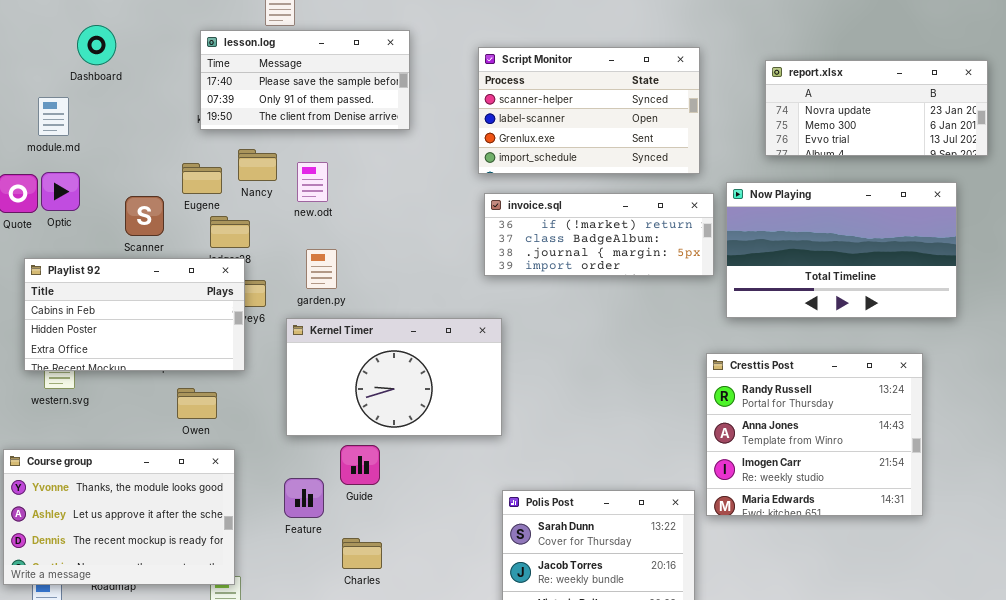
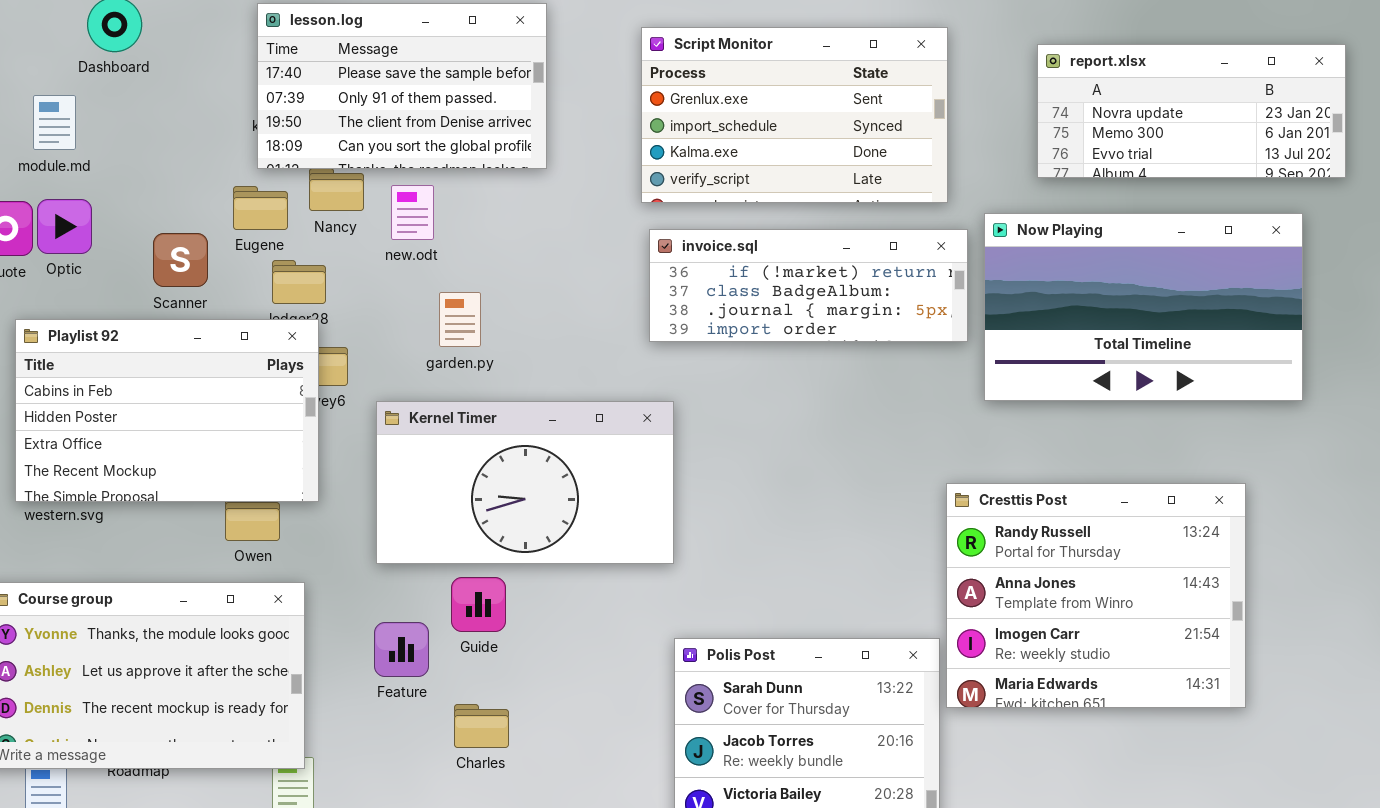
lesson.log: [200,30,410,130] -> [257,3,547,169], resized
Script Monitor: [478,47,700,174] -> [641,27,948,203], scrolled down 2 rows
garden.py: [306,249,337,289] -> [439,292,481,347], moved
Playlist 92: [24,258,245,371] -> [15,319,319,502], resized
Cresttis Post: [706,353,923,516] -> [946,483,1246,708], moved

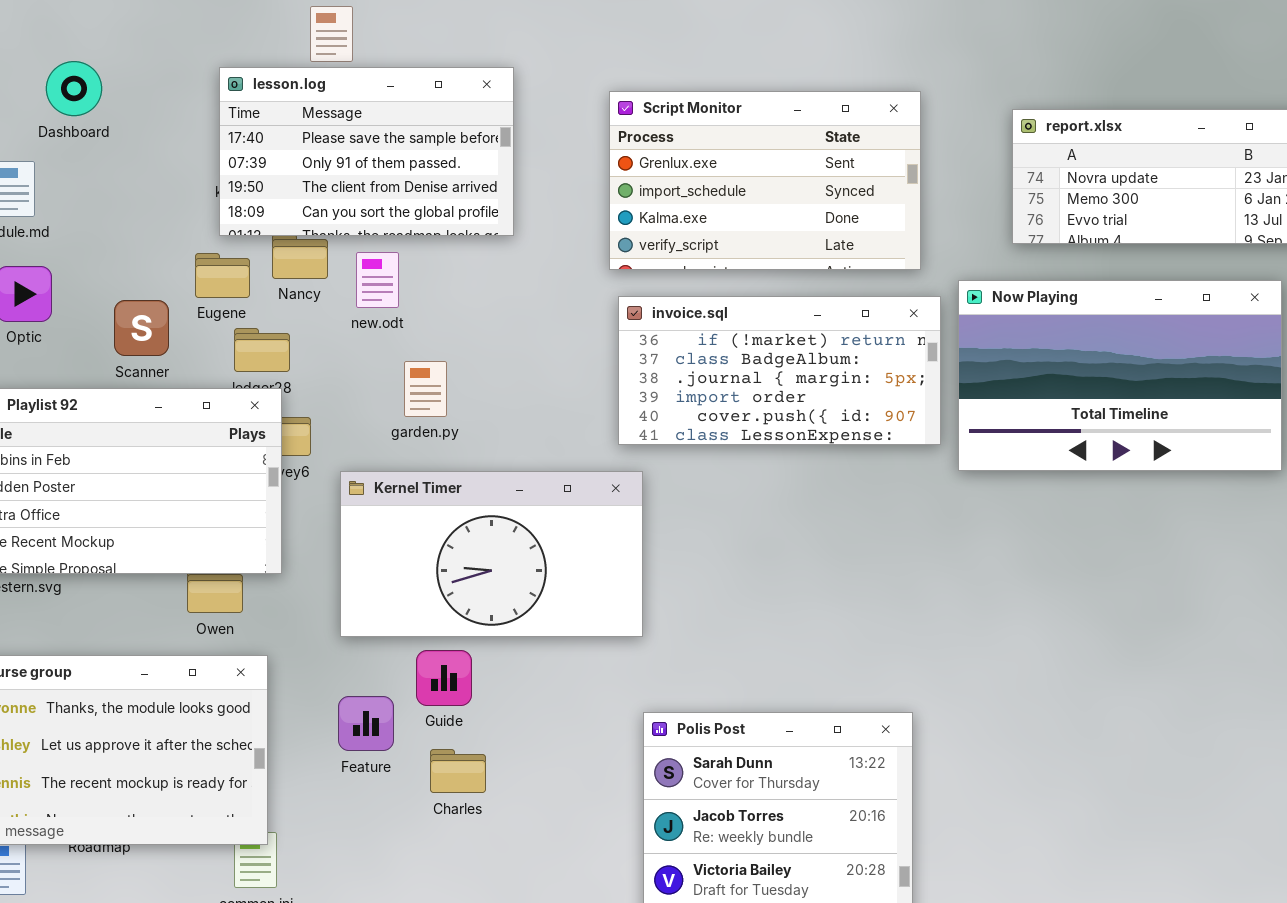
invoice.sql: [649,229,968,342] -> [618,296,941,445], resized
Cresttis Post: [946,483,1246,708] -> none, closed
Charles: [454,704,509,748] -> [430,749,486,793], moved

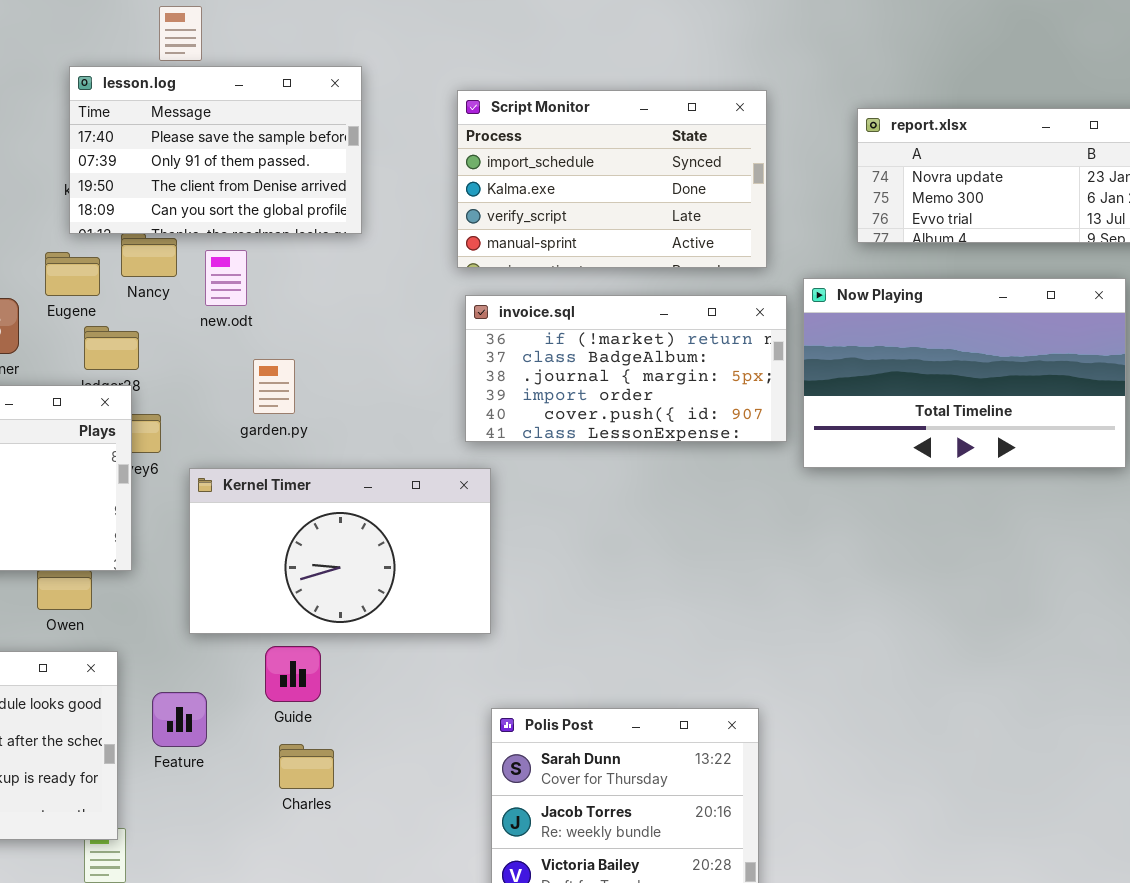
Script Monitor: [609,91,921,270] -> [457,90,767,268], scrolled down 1 row
Feature: [338,696,394,751] -> [152,692,207,747], moved

